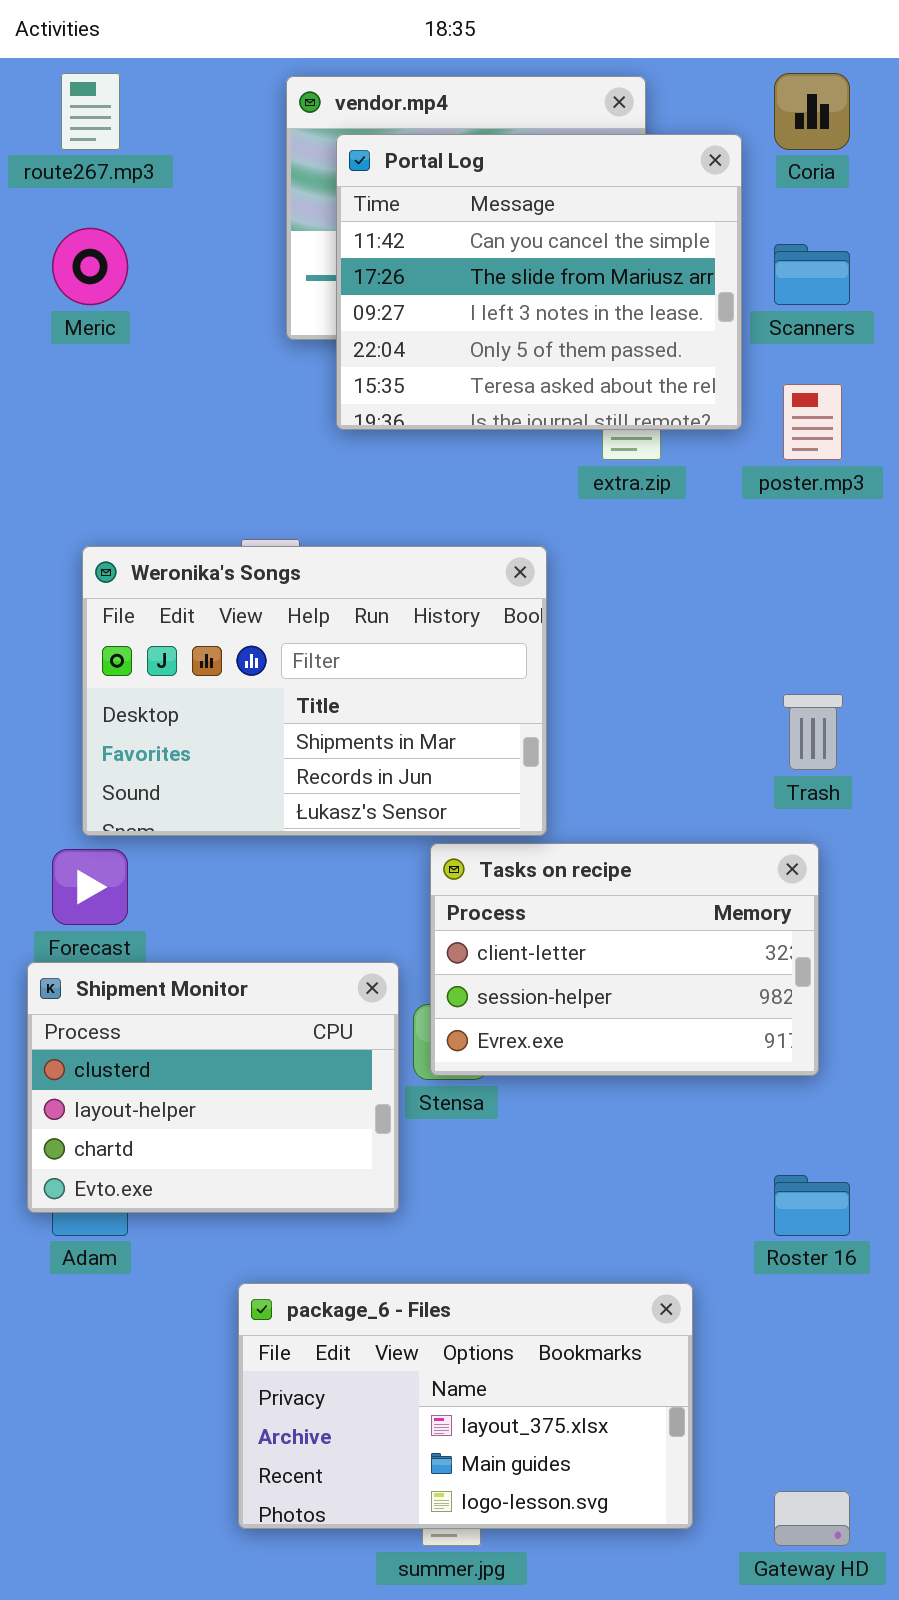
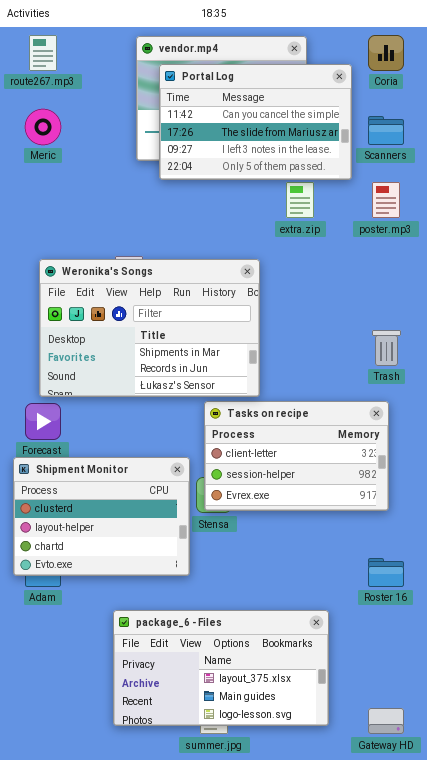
Portal Log: [336,134,742,430] -> [159,64,352,180], resized

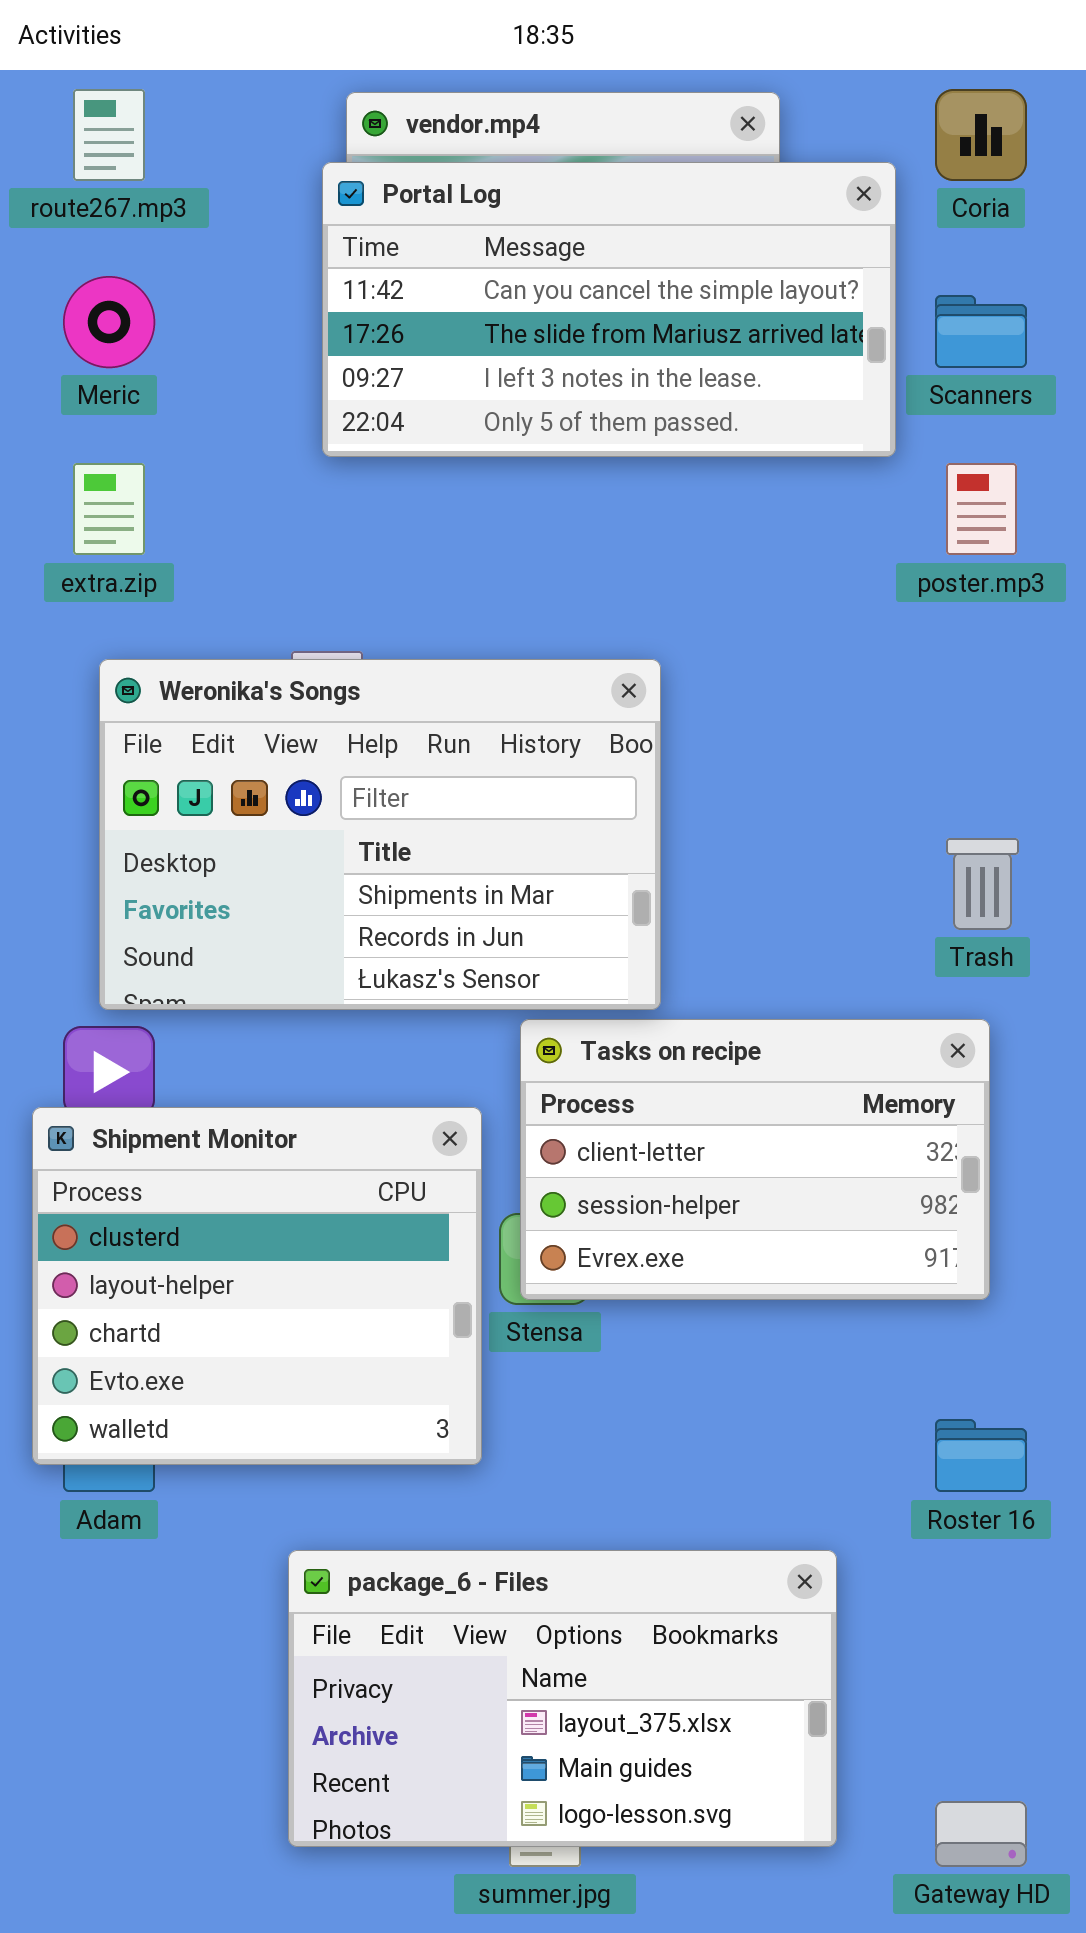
Portal Log: [159,64,352,180] -> [322,162,896,457], resized
extra.zip: [286,182,314,218] -> [73,463,145,555], moved
Shipment Monitor: [13,457,190,576] -> [32,1107,482,1465], resized

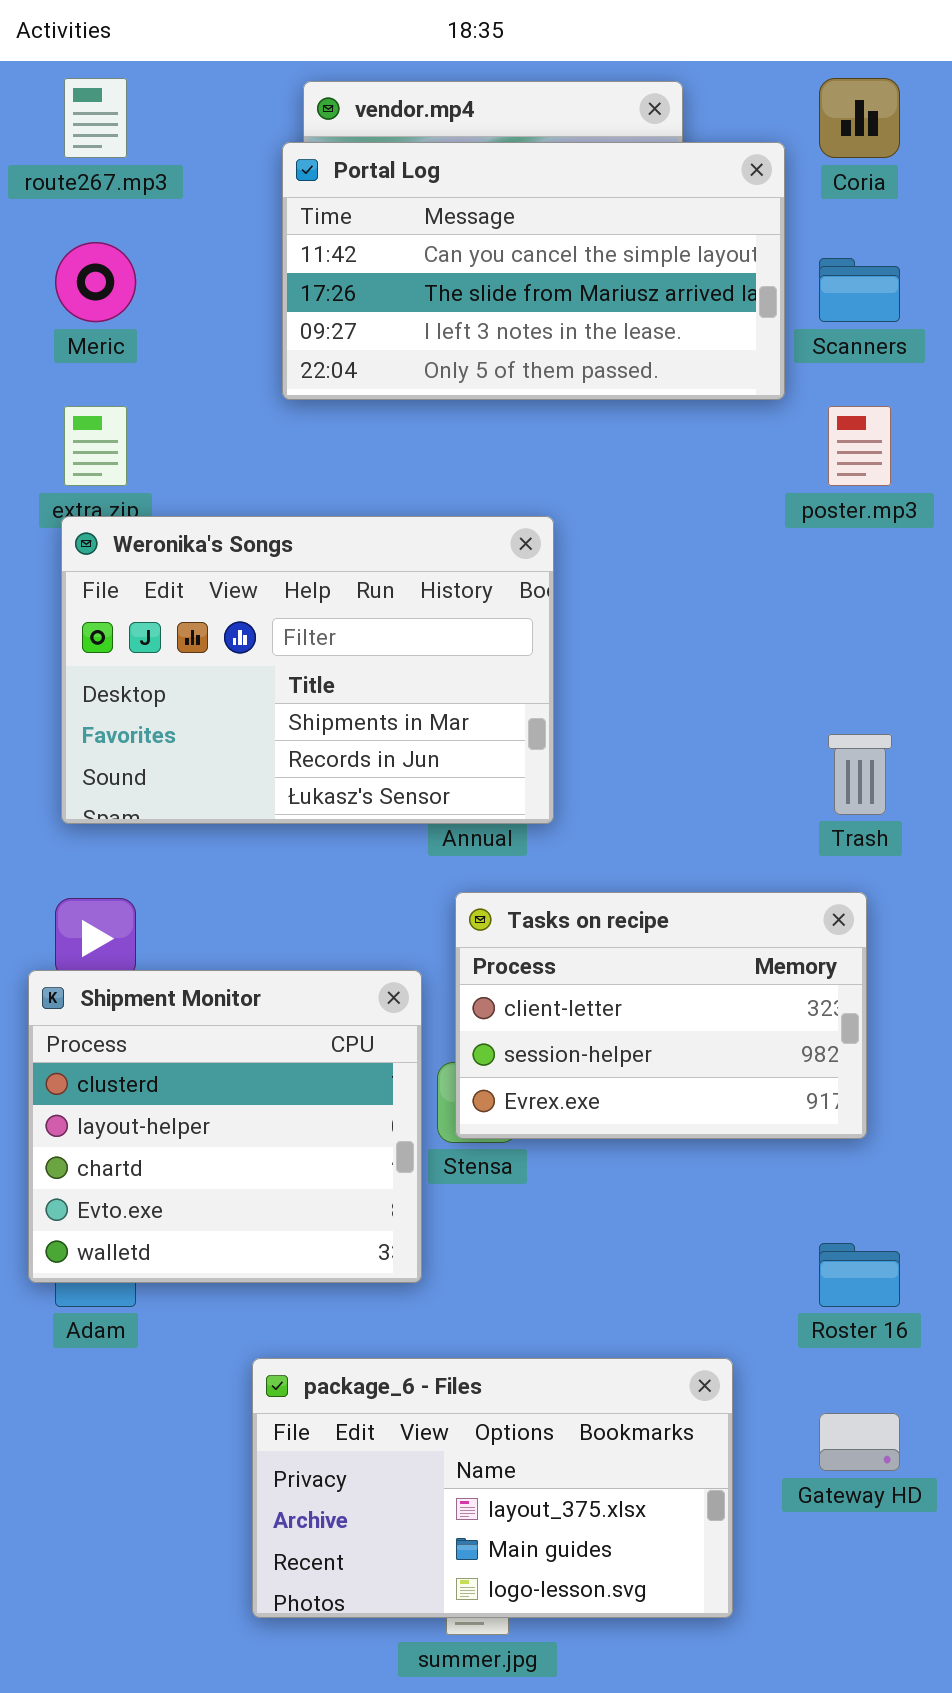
Weronika's Songs: [99,659,661,1010] -> [61,516,554,824], moved
Gateway HD: [935,1801,1027,1867] -> [819,1413,900,1471], moved

